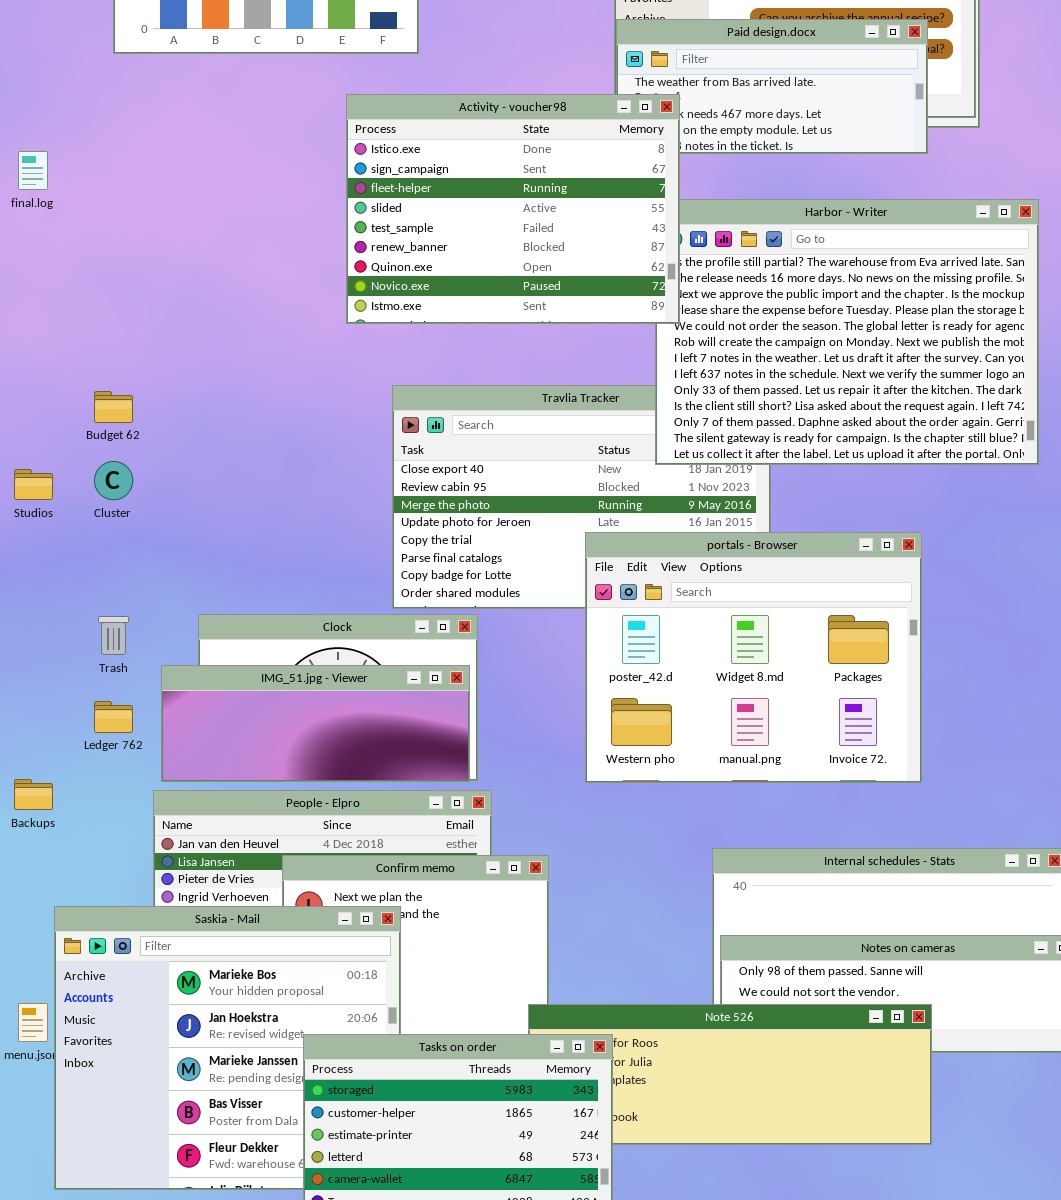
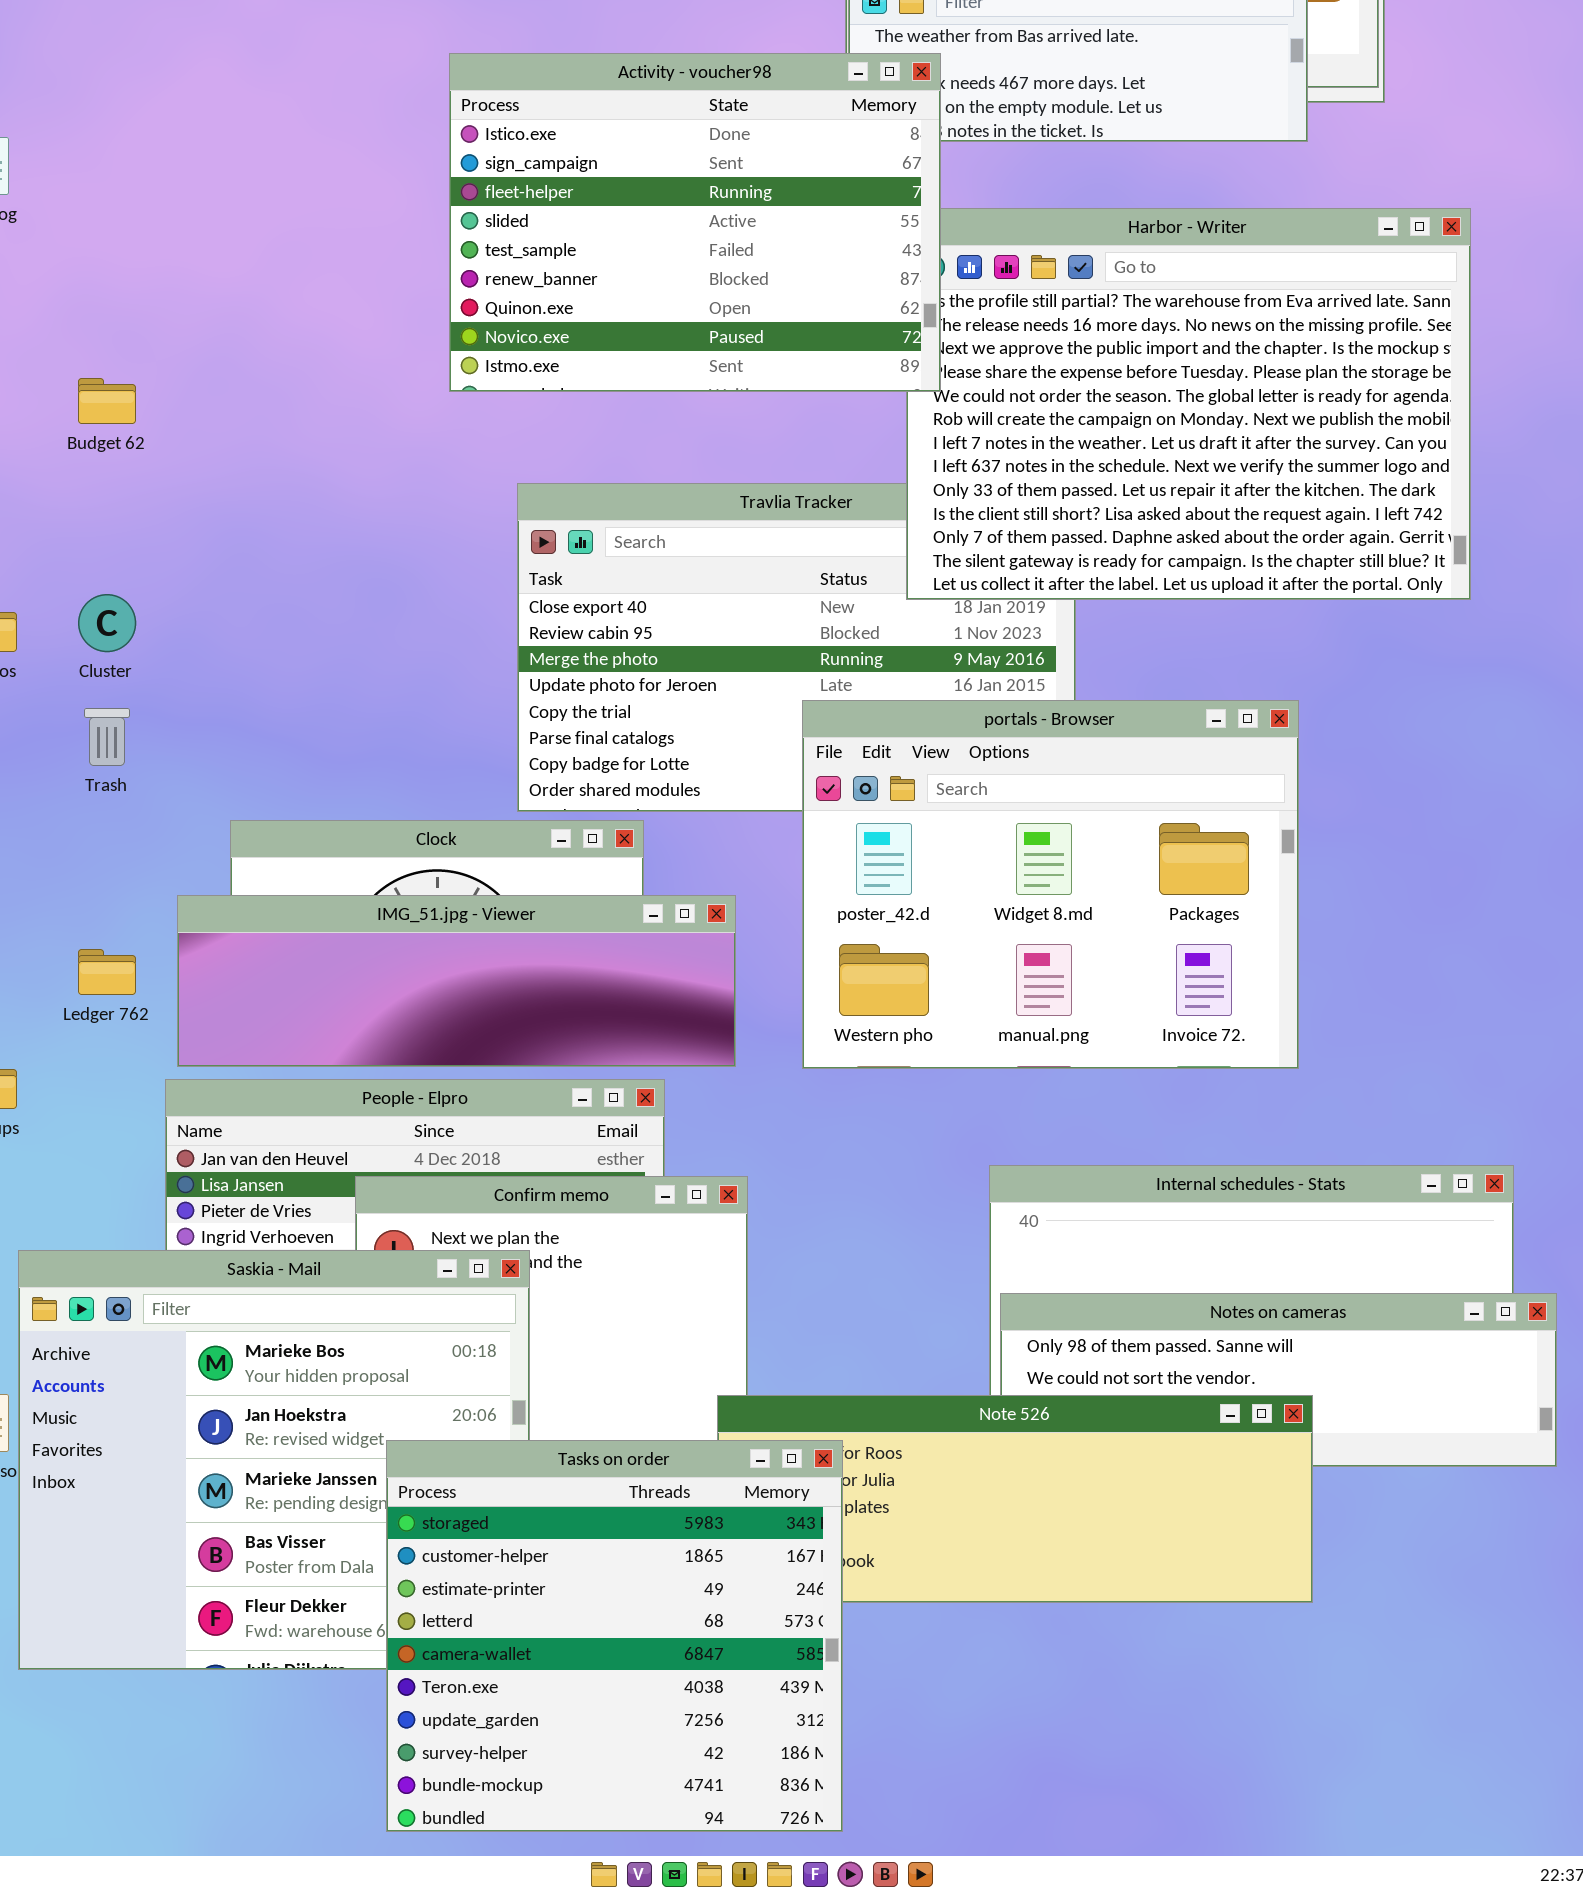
Budget 62: [94,391,133,423] -> [78,378,136,424], moved
Trash: [98,616,129,655] -> [84,708,130,766], moved
IMG_51.jpg - Viewer: [161,665,470,782] -> [177,895,736,1067], resized

